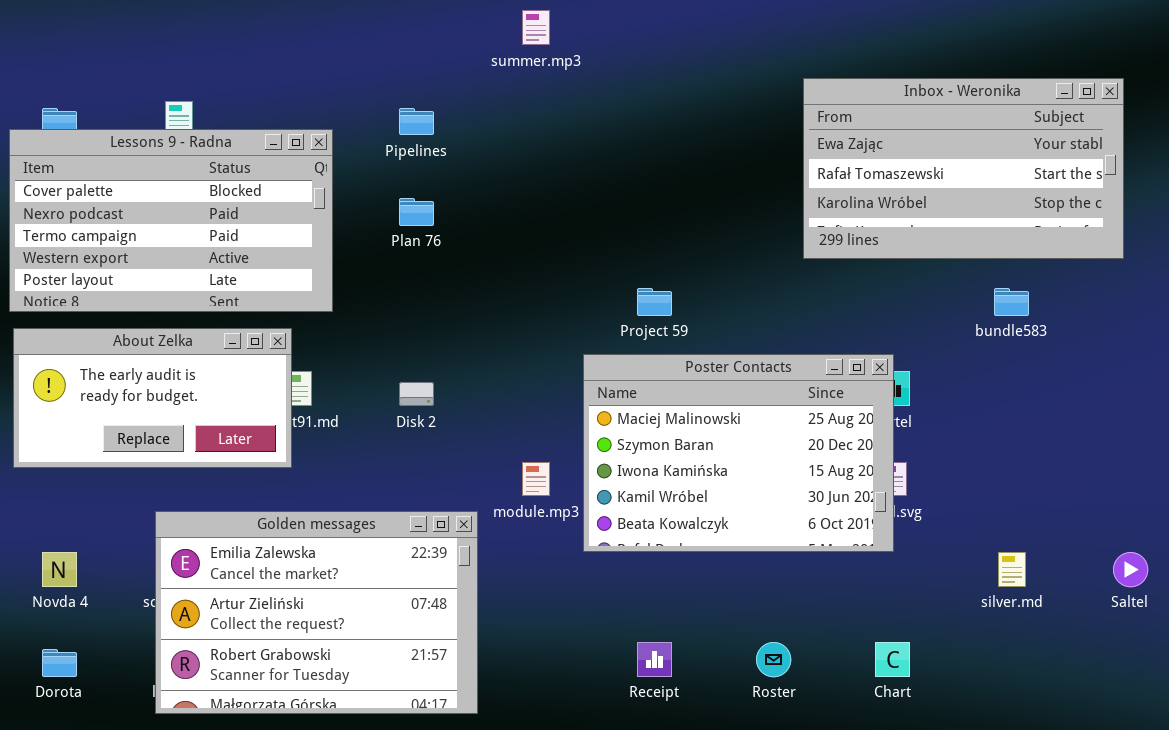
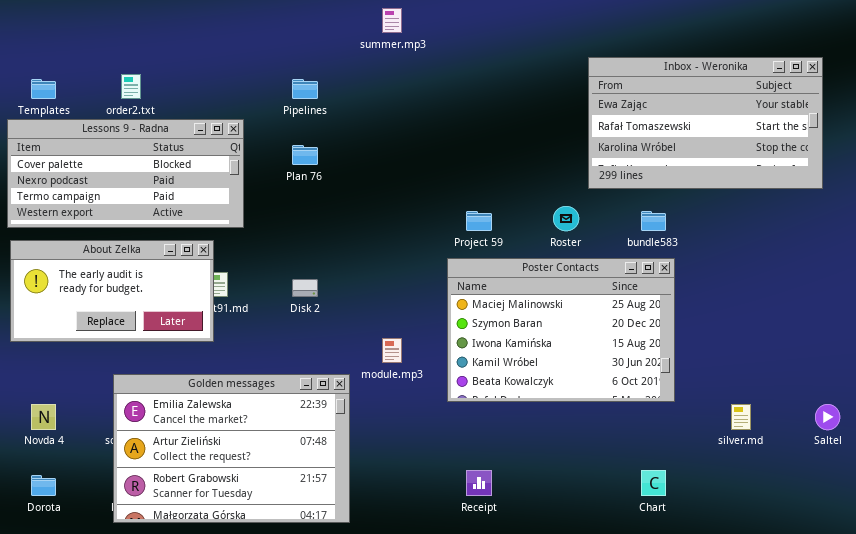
Lessons 9 - Radna: [9,129,333,312] -> [7,119,244,228], resized
bundle583: [994,288,1029,316] -> [641,211,666,231], moved
Poster Contacts: [583,354,894,552] -> [447,258,675,402], moved
Roster: [756,642,791,677] -> [553,206,579,231], moved

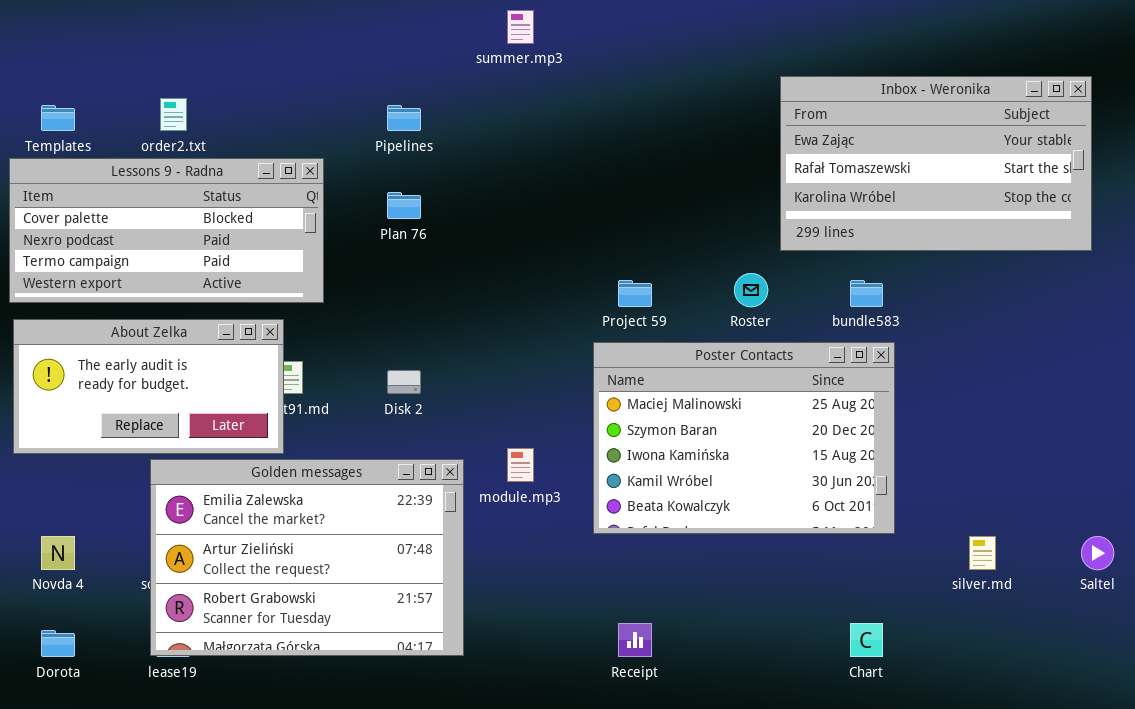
Golden messages: [113,374,350,523] -> [150,459,464,656], moved

